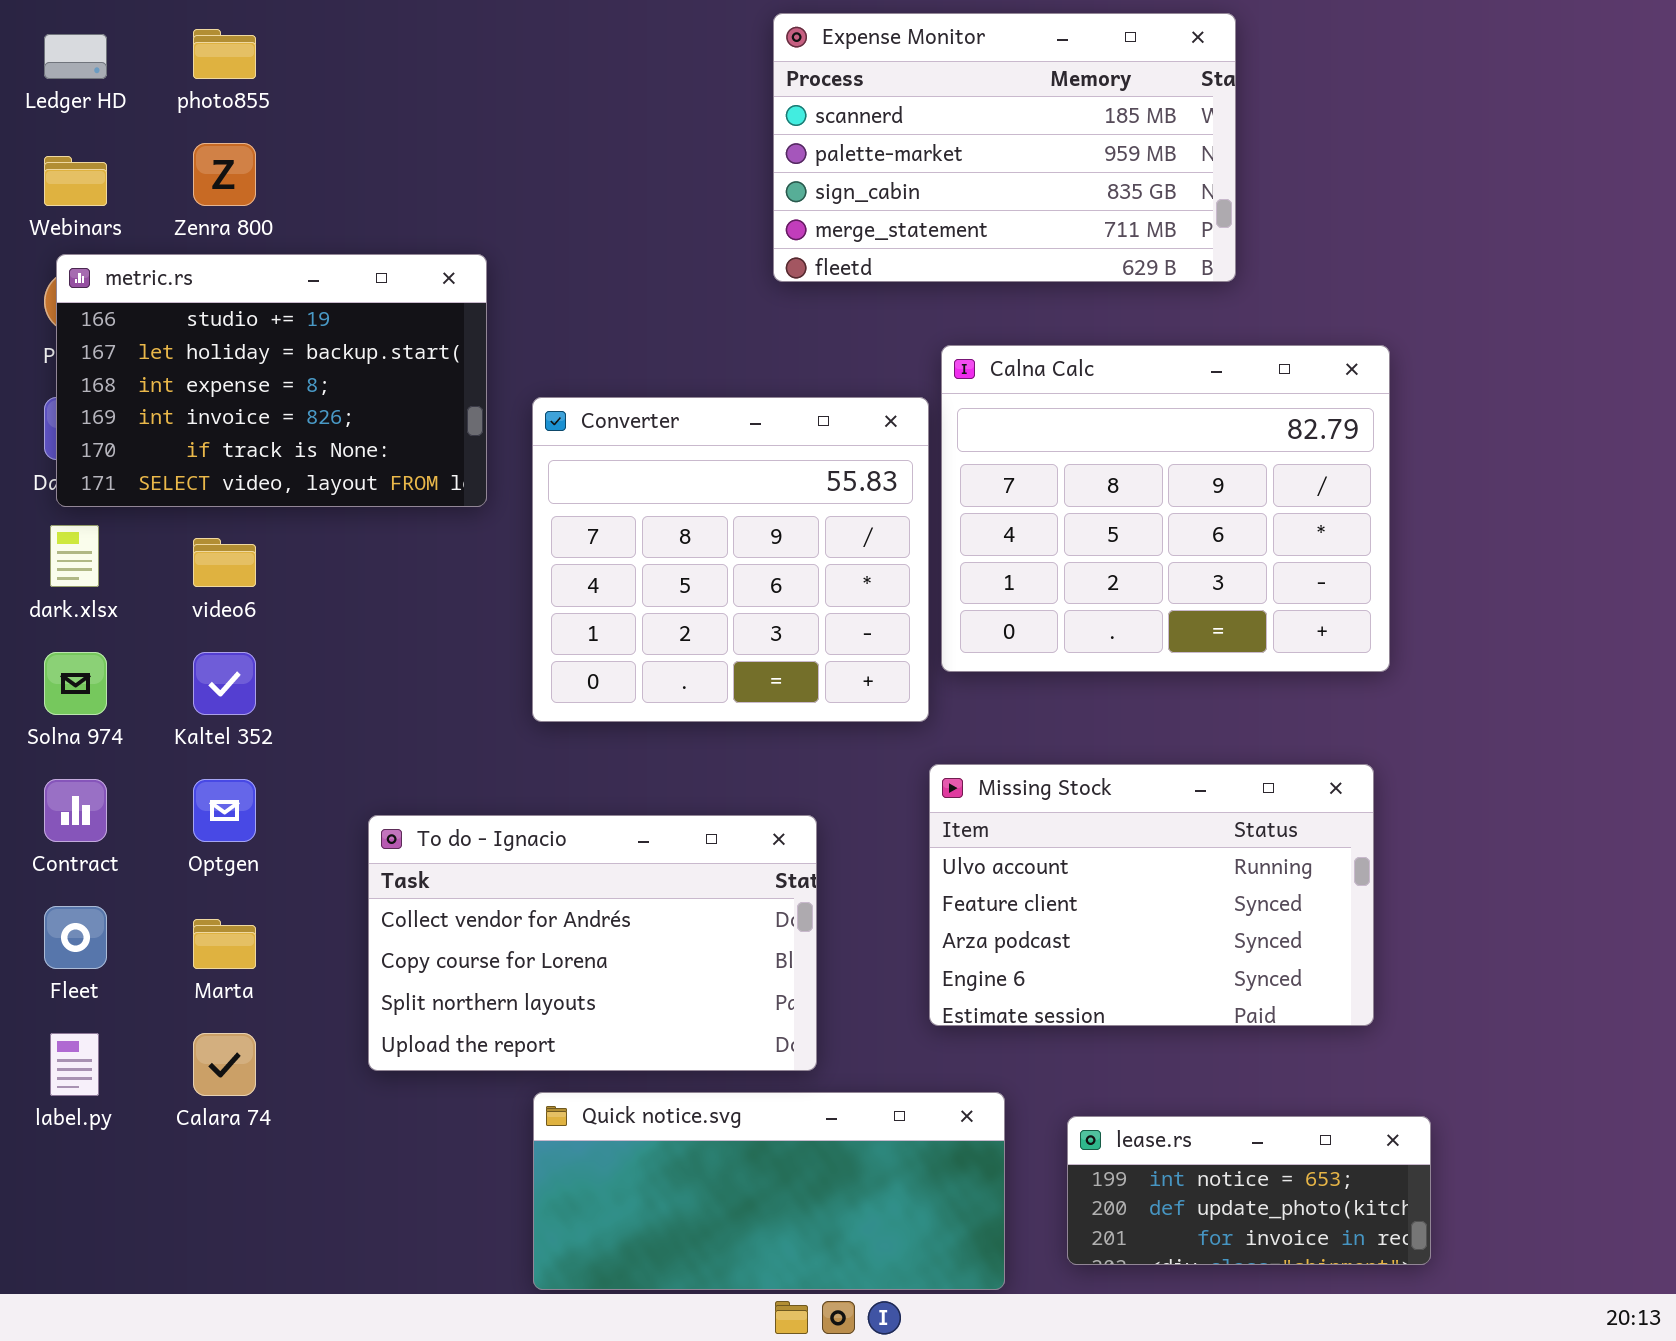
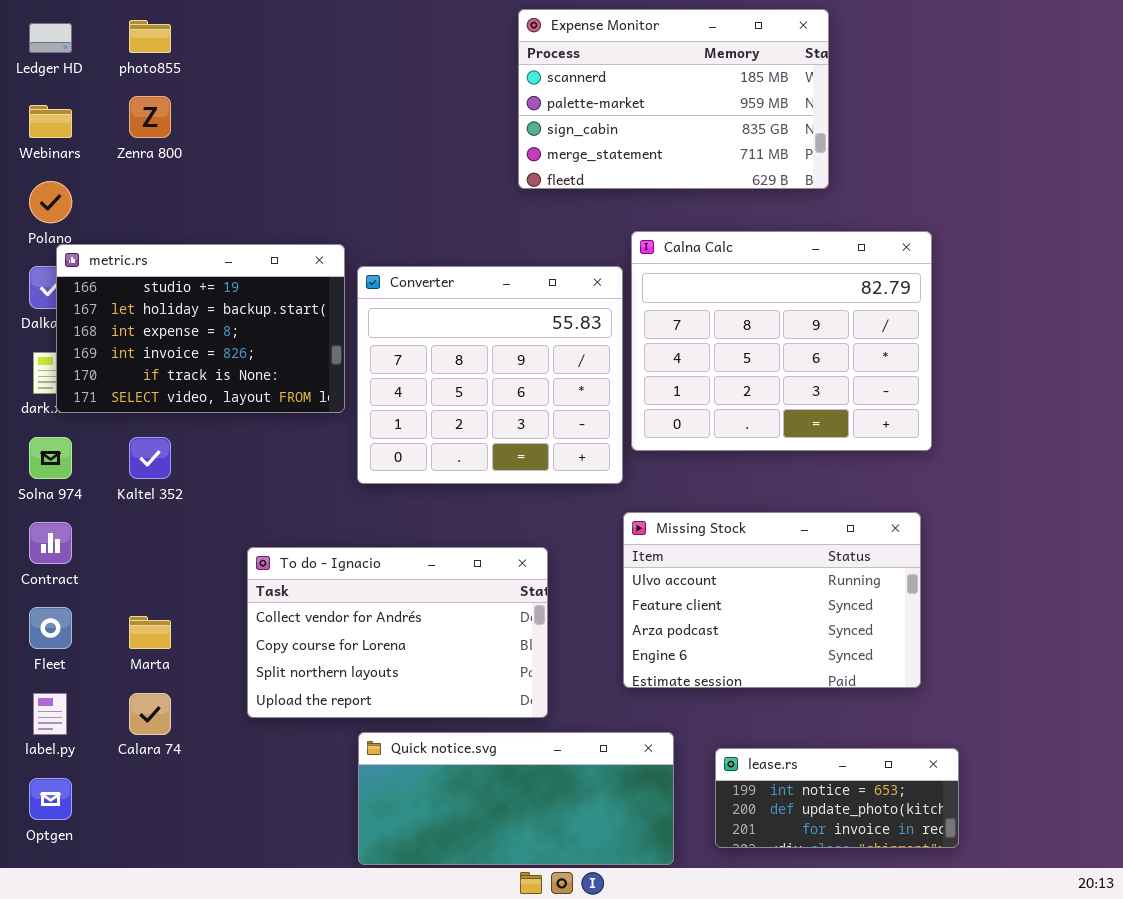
metric.rs: [56,254,487,507] -> [56,244,345,413], moved
Optgen: [193,779,256,842] -> [29,778,72,820], moved

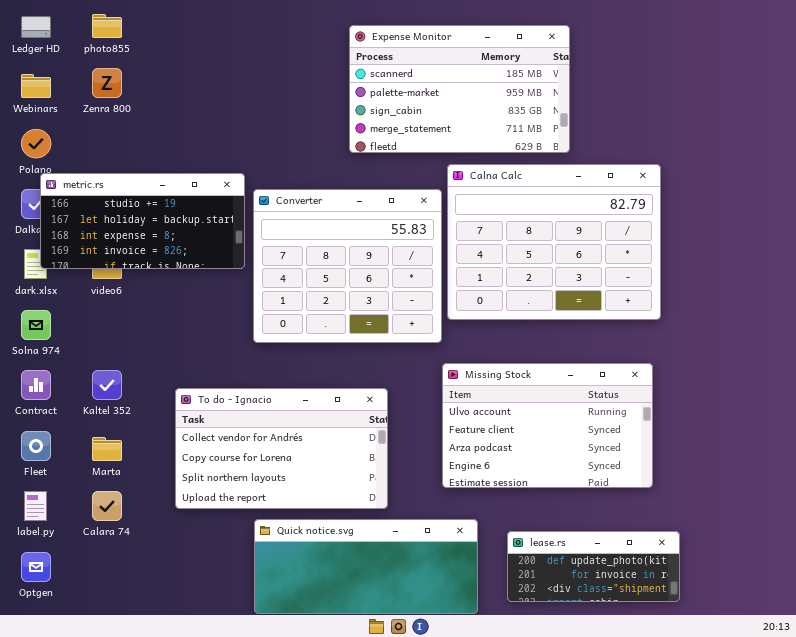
Expense Monitor: [518,9,829,189] -> [349,25,570,153], moved
metric.rs: [56,244,345,413] -> [40,173,245,269], resized
Kaltel 352: [129,437,171,479] -> [92,370,122,400], moved
lease.rs: [715,748,959,848] -> [507,531,680,602], scrolled down 1 row

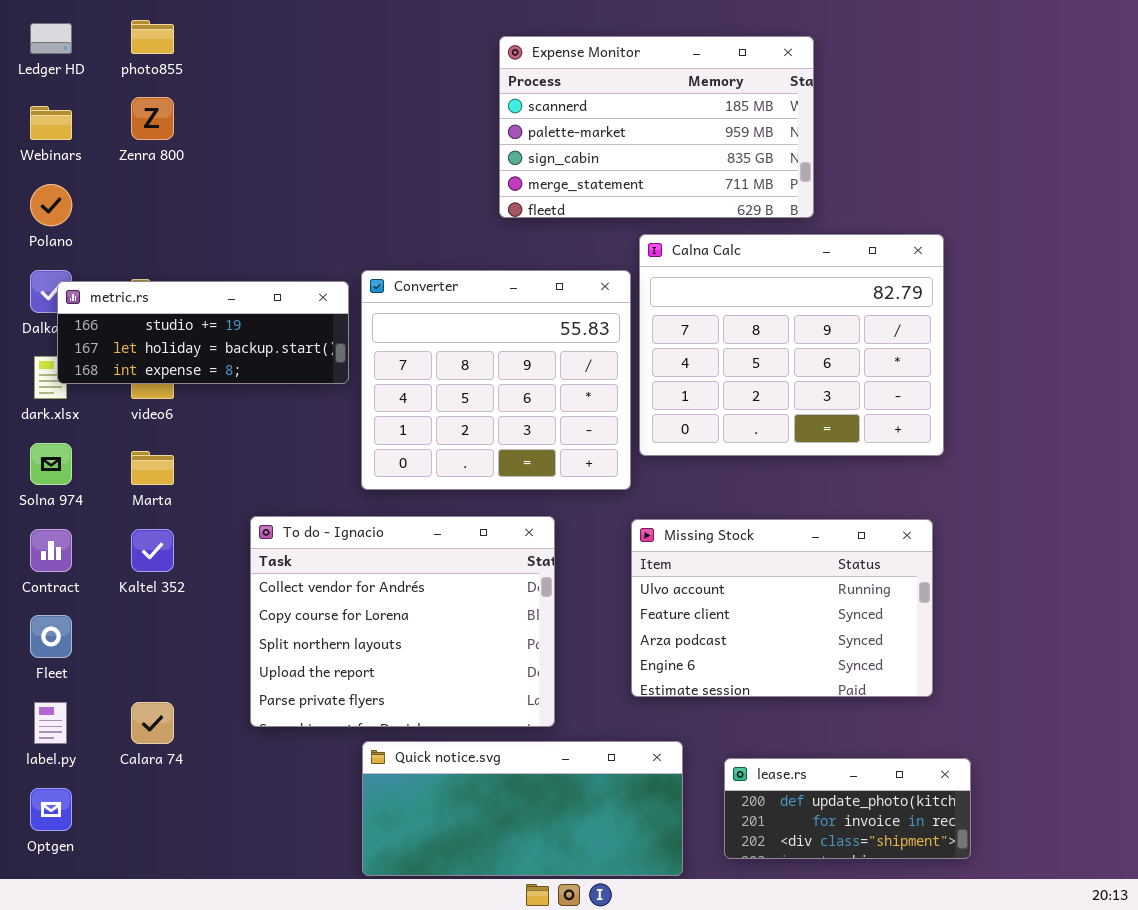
metric.rs: [40,173,245,269] -> [57,281,349,384], resized
To do - Ignacio: [175,388,388,509] -> [250,516,555,727], resized
Marta: [92,437,122,461] -> [131,451,174,485], moved

